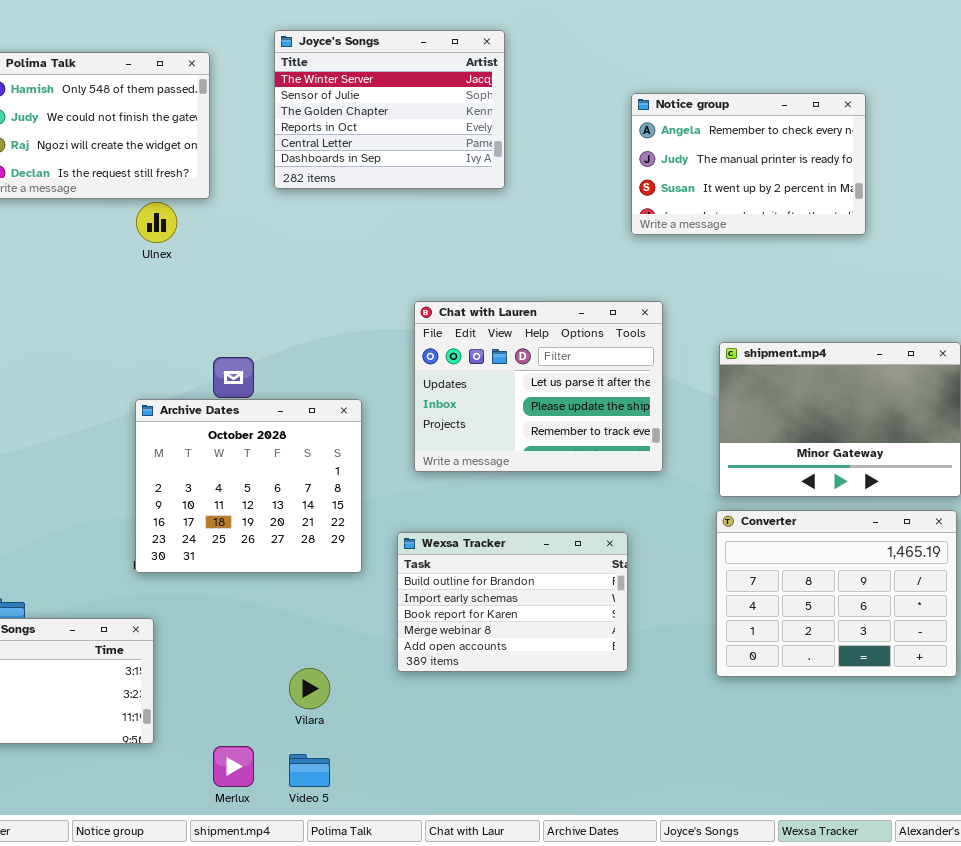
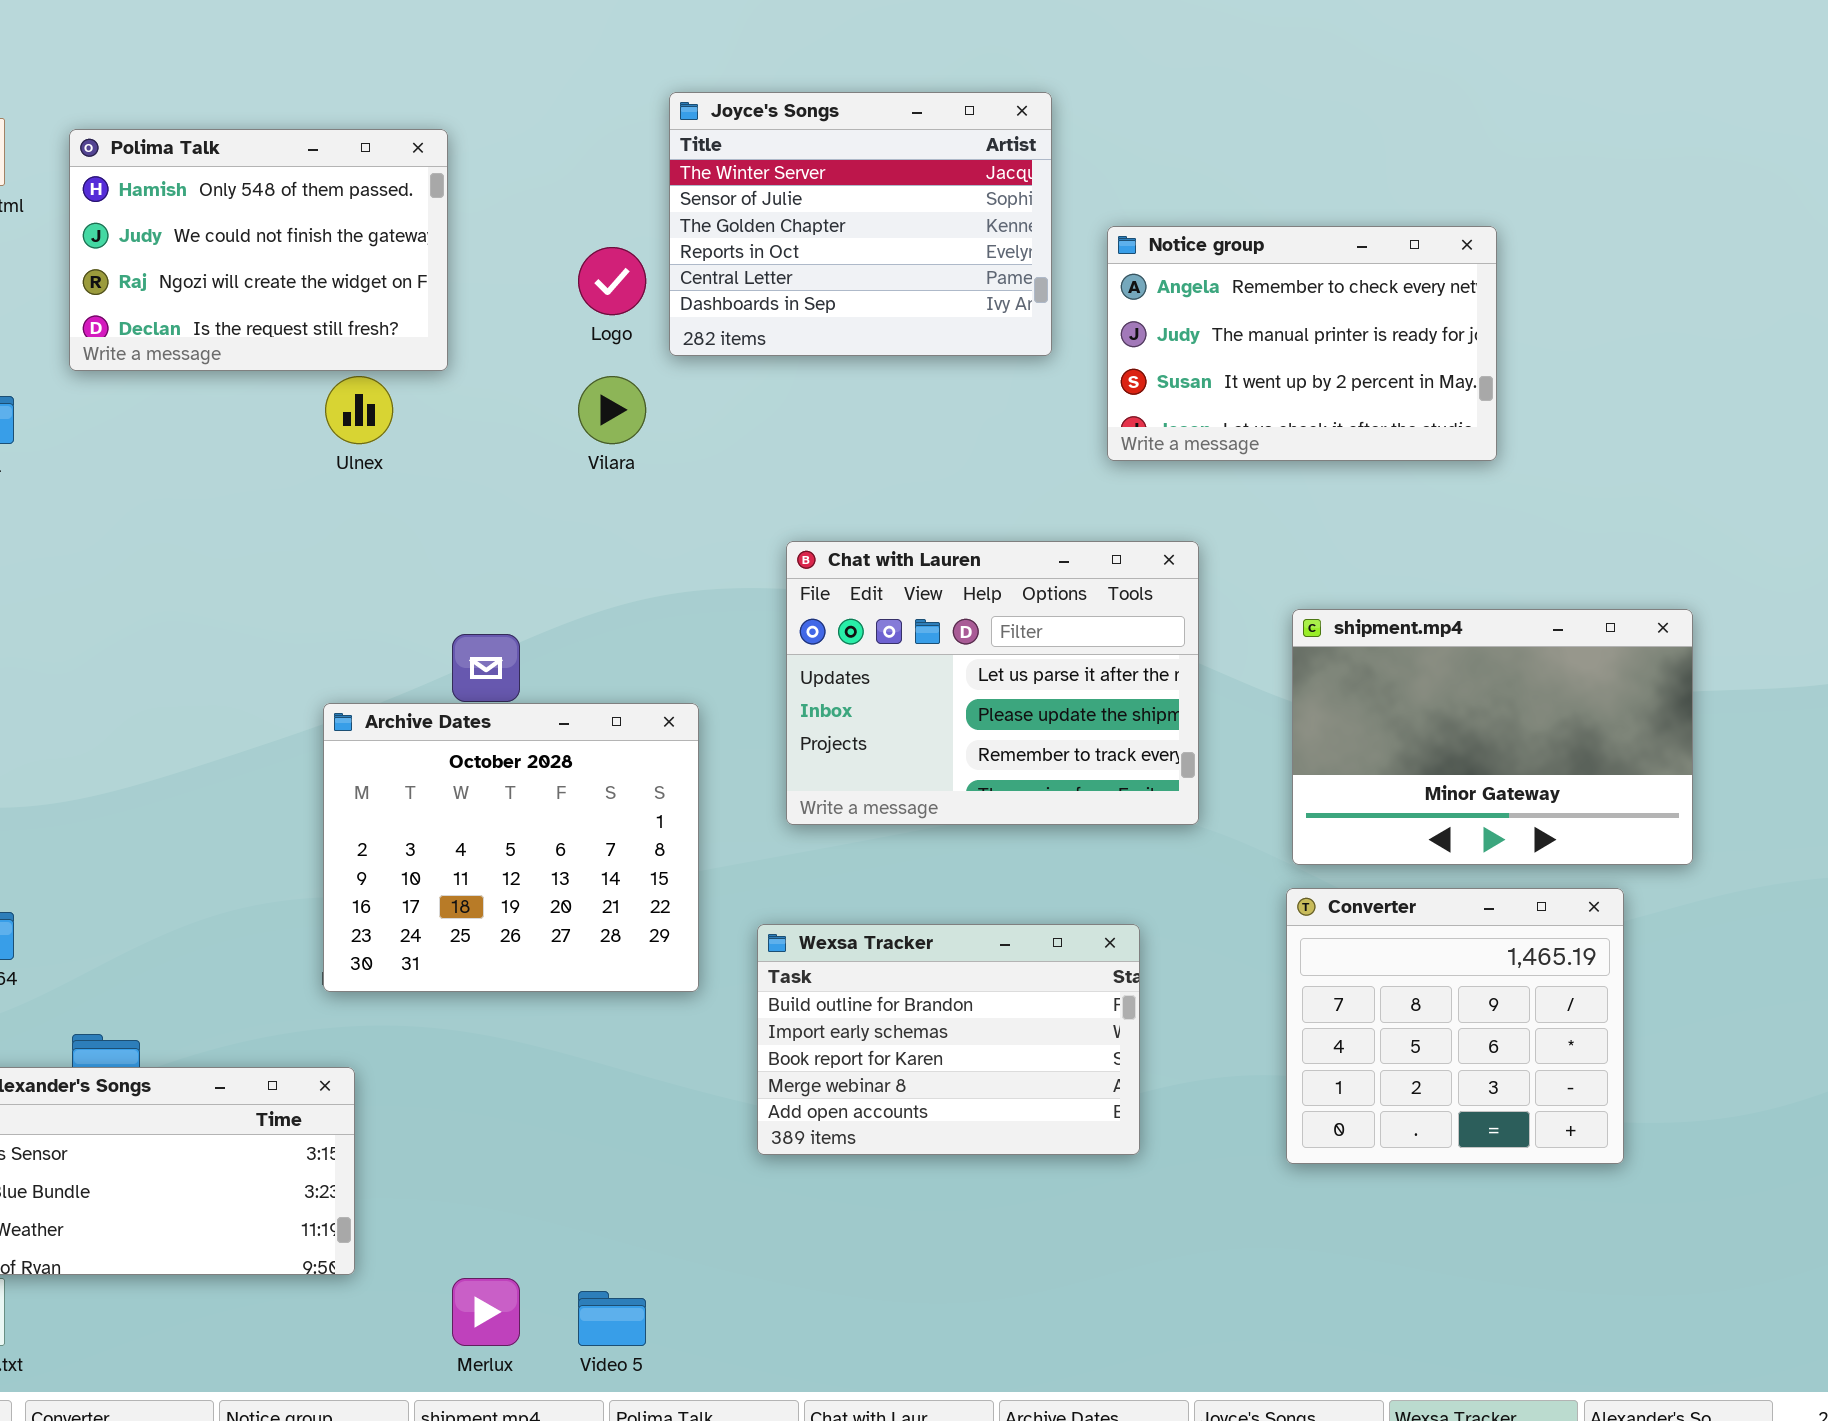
Joyce's Songs: [274,30,505,189] -> [669,92,1052,356], moved
Notice group: [631,93,866,235] -> [1107,226,1497,461], moved
Converter: [716,510,957,677] -> [1286,888,1624,1164], resized
Vilara: [289,668,330,709] -> [578,376,646,444], moved

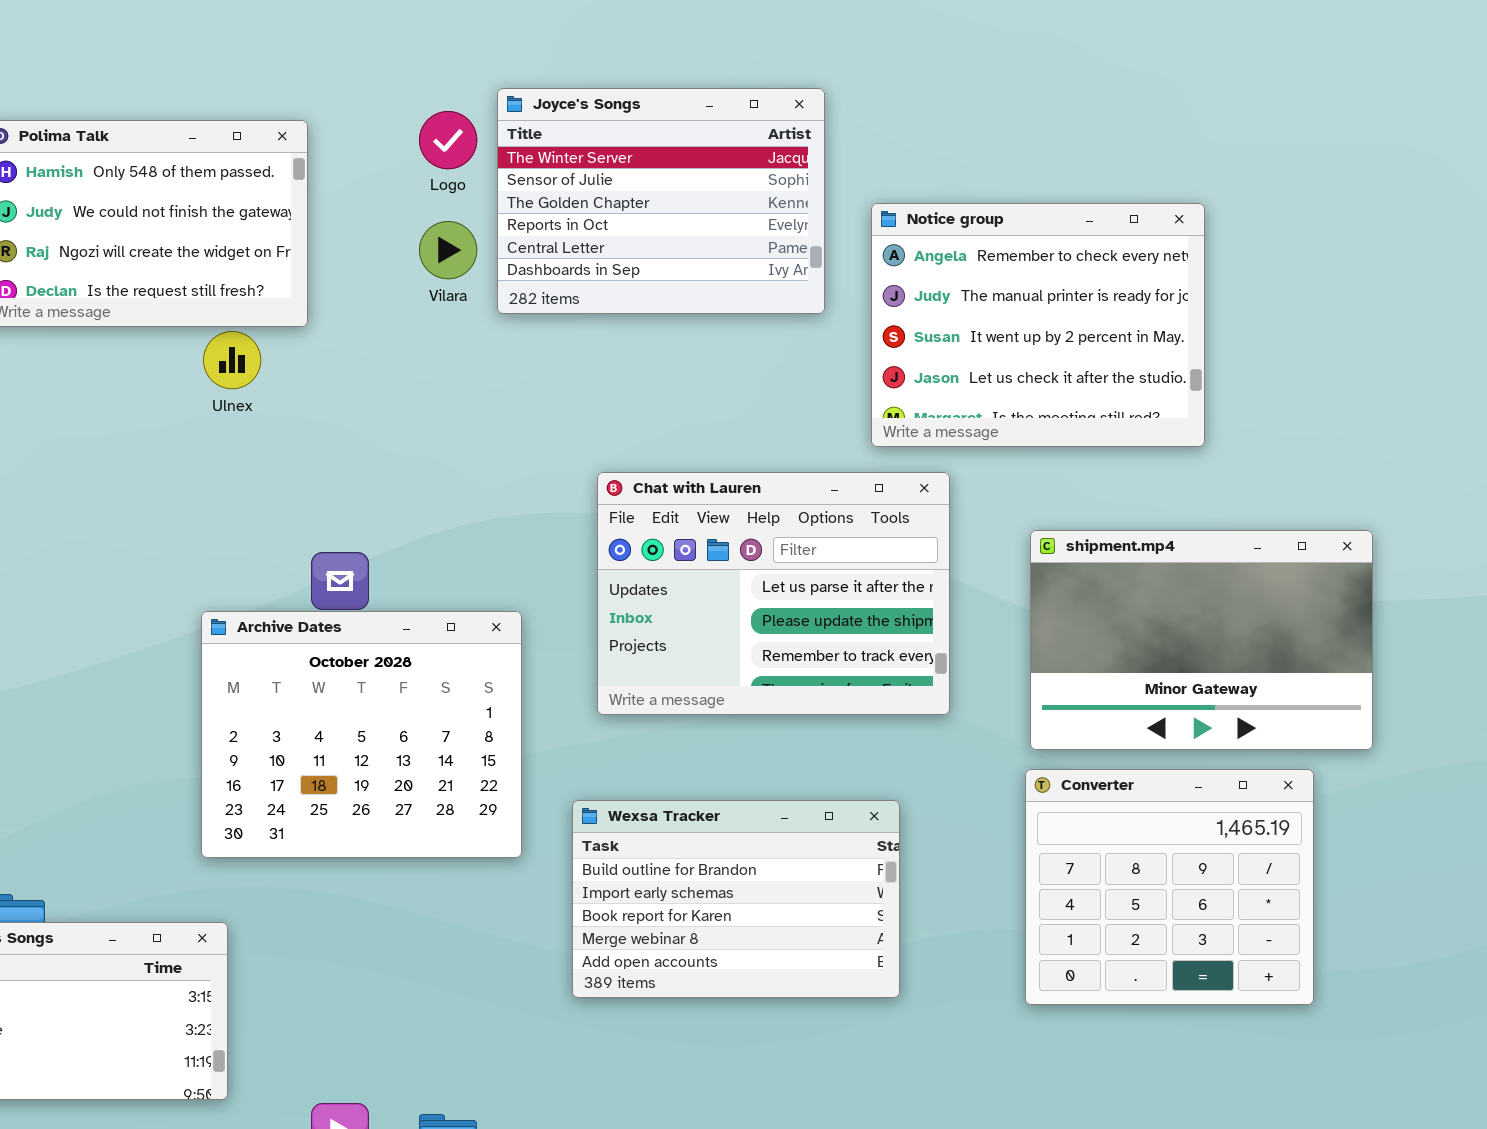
Notice group: [1107,226,1497,461] -> [871,203,1205,447], resized
Logo: [578,247,646,315] -> [419,111,477,169], moved
Vilara: [578,376,646,444] -> [419,221,477,279], moved

